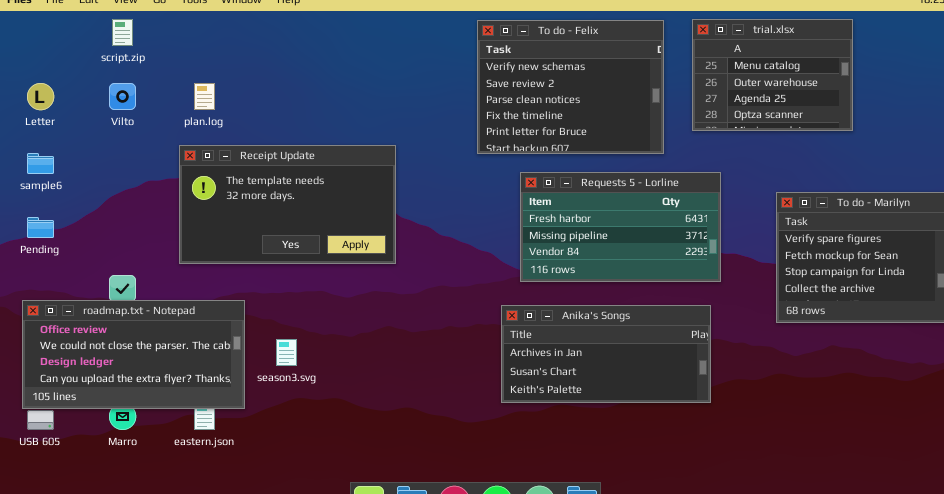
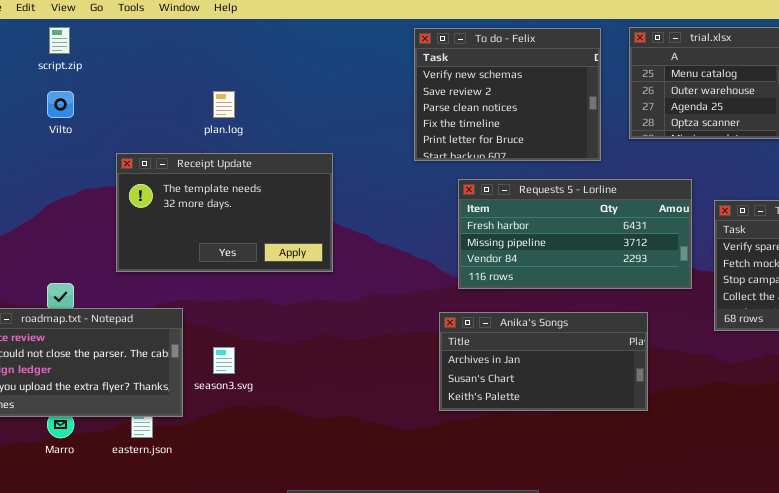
plan.log: [194,83,215,110] -> [213,91,235,118], moved
Requests 5 - Lorline: [520,172,721,282] -> [458,179,692,289], resized

